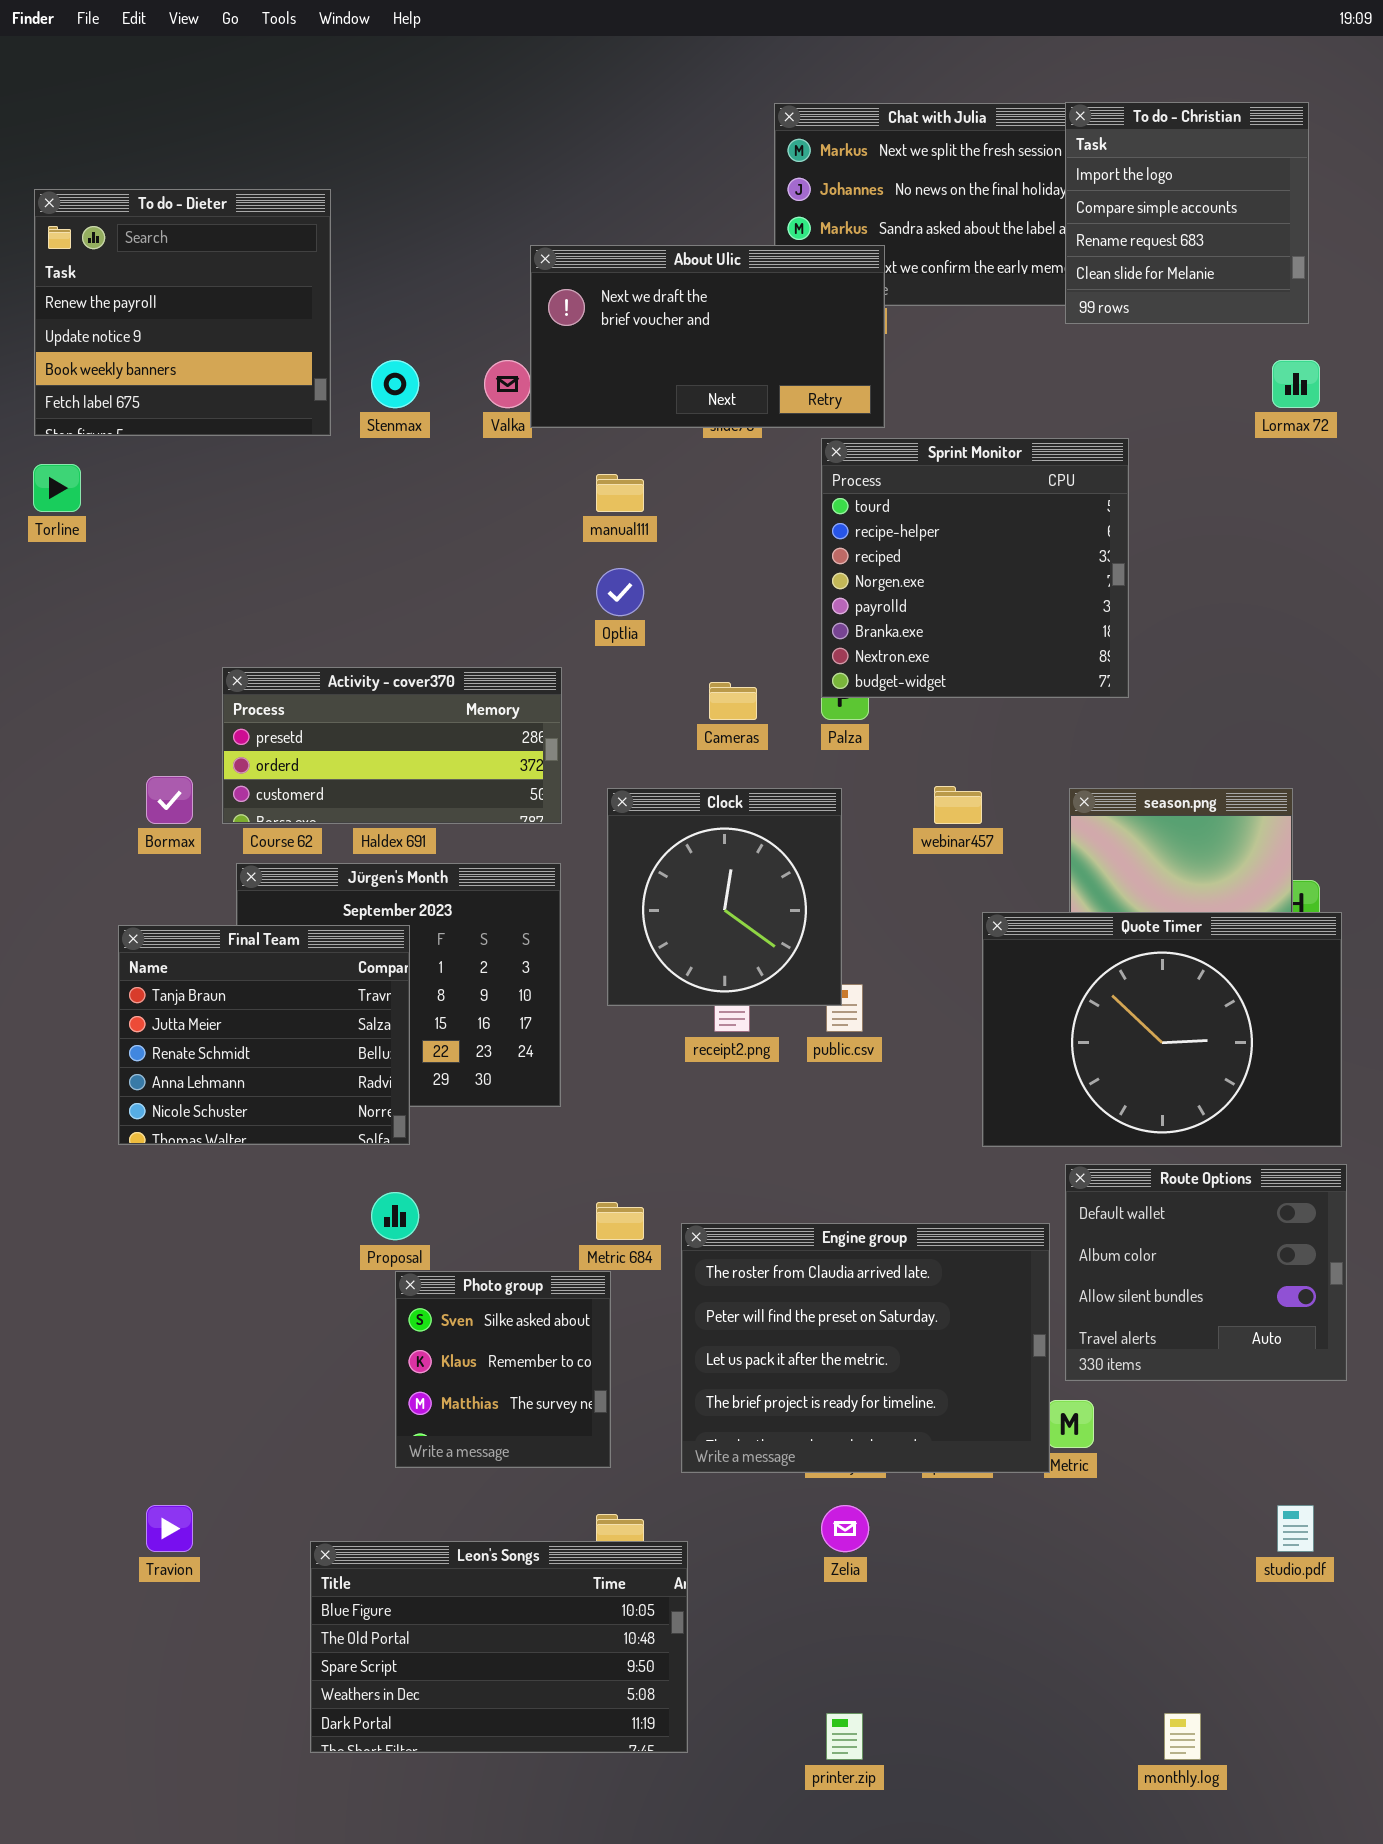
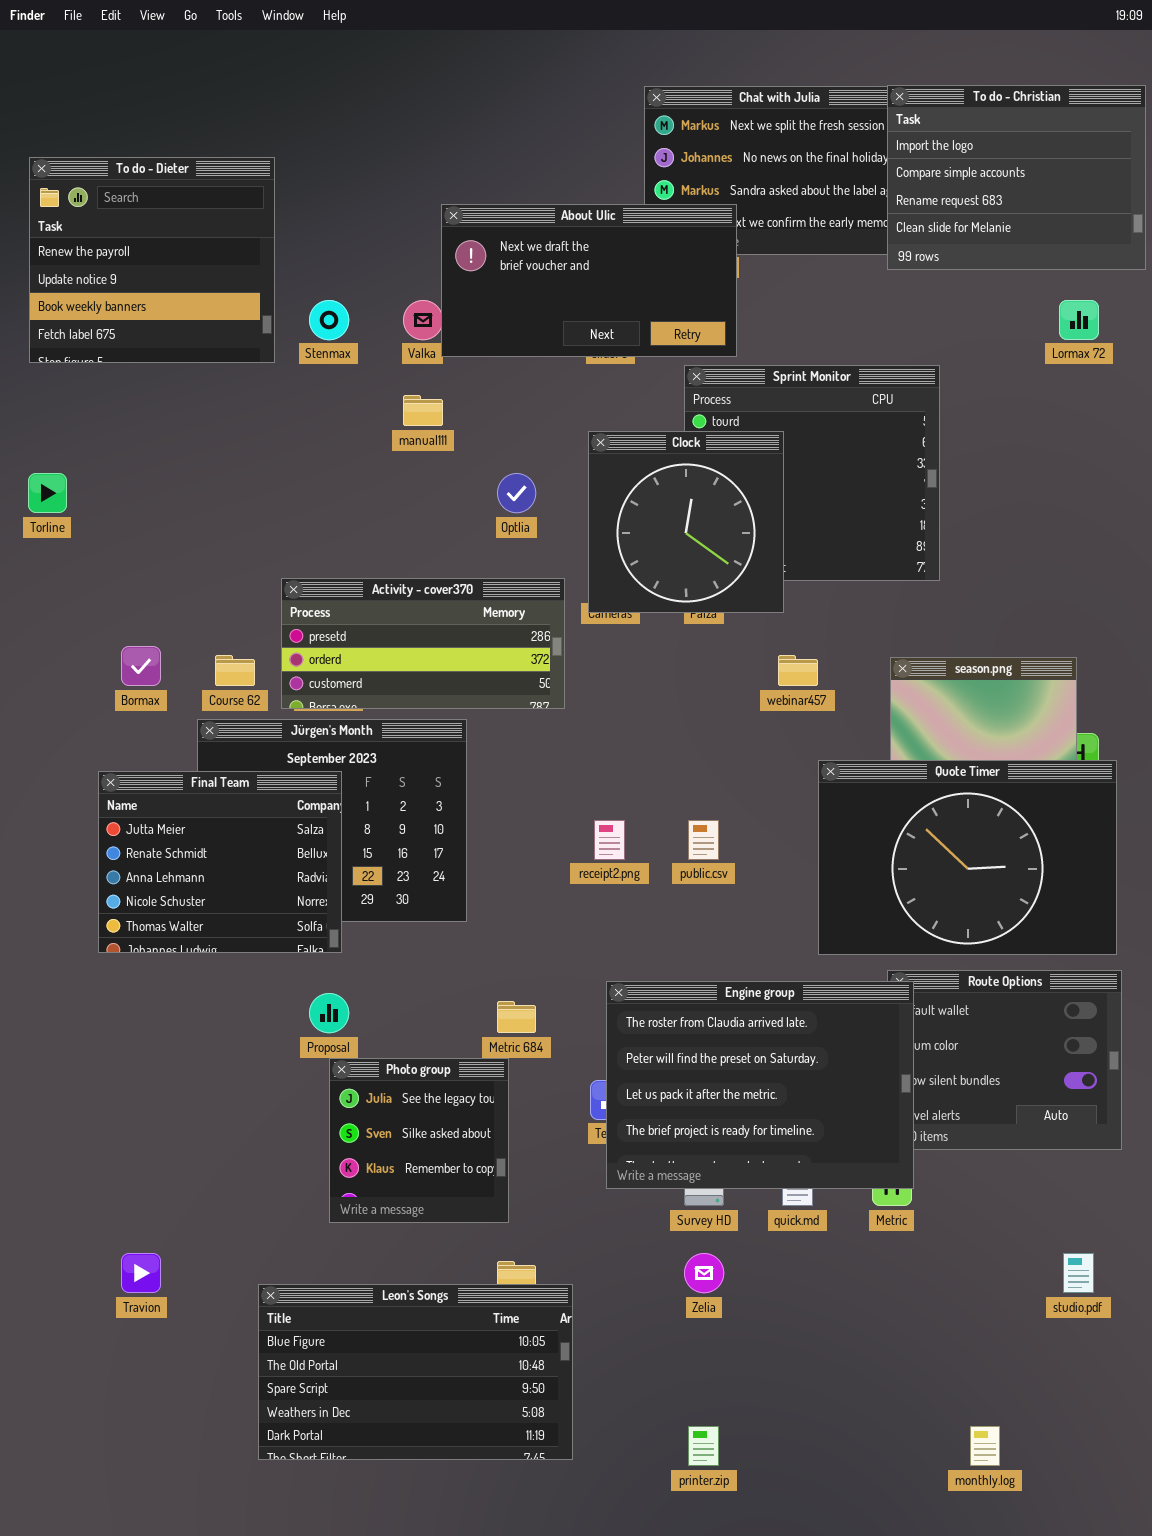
To do - Christian: [1065,102,1309,324] -> [887,85,1146,270], resized
Torline: [33,464,81,512] -> [28,473,67,513], moved
manual111: [596,474,644,512] -> [403,395,443,426], moved
Activity - cover370: [222,667,562,824] -> [281,578,565,709], moved
Clock: [607,788,842,1006] -> [588,431,784,613], moved
Final Team: [118,925,410,1145] -> [98,771,342,953], scrolled down 1 row
Engine group: [681,1223,1050,1473] -> [606,981,914,1189], moved
Photo group: [395,1271,611,1468] -> [329,1058,509,1223], scrolled up 1 row

